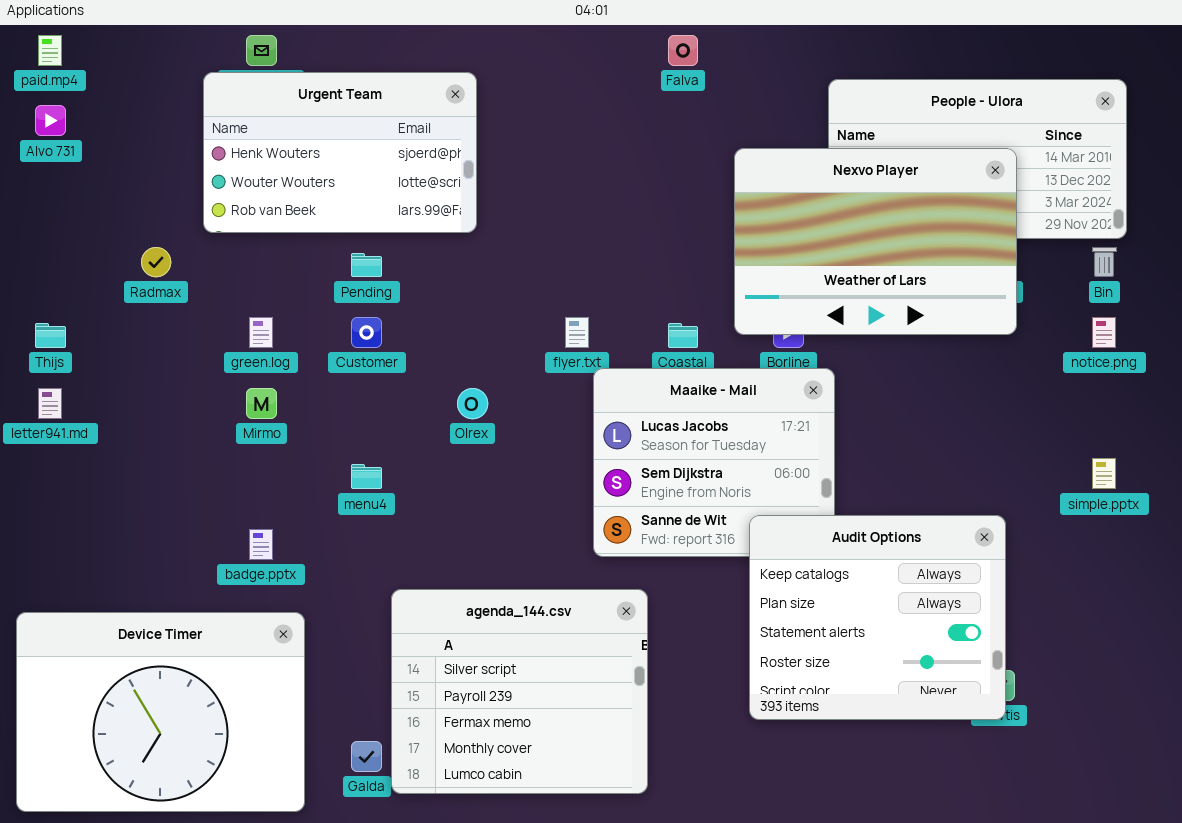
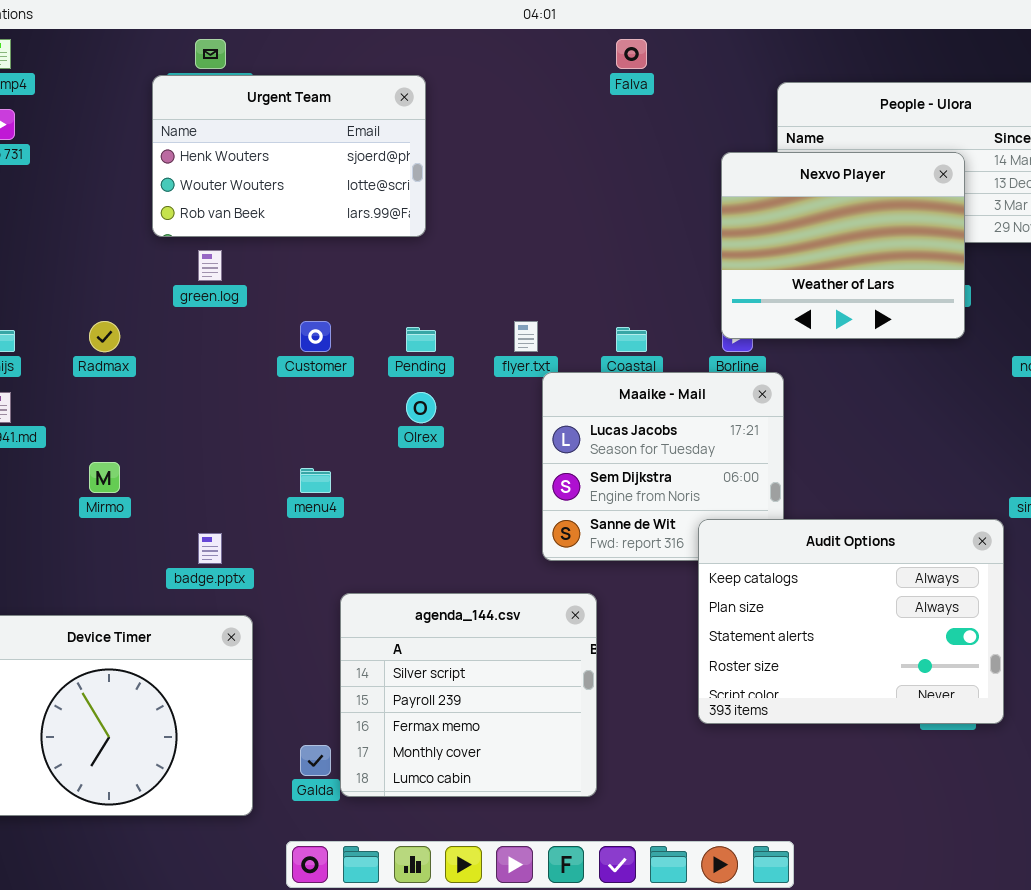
Nexvo Player: [734,148,1017,335] -> [721,152,965,339], resized
Radmax: [141,247,171,277] -> [89,321,120,352], moved
Pending: [351,253,382,277] -> [406,327,436,352], moved
green.log: [249,317,273,348] -> [198,250,222,281], moved
Mirmo: [246,388,277,419] -> [89,462,120,493], moved
Audit Options: [749,515,1006,720] -> [698,519,1004,724], resized

